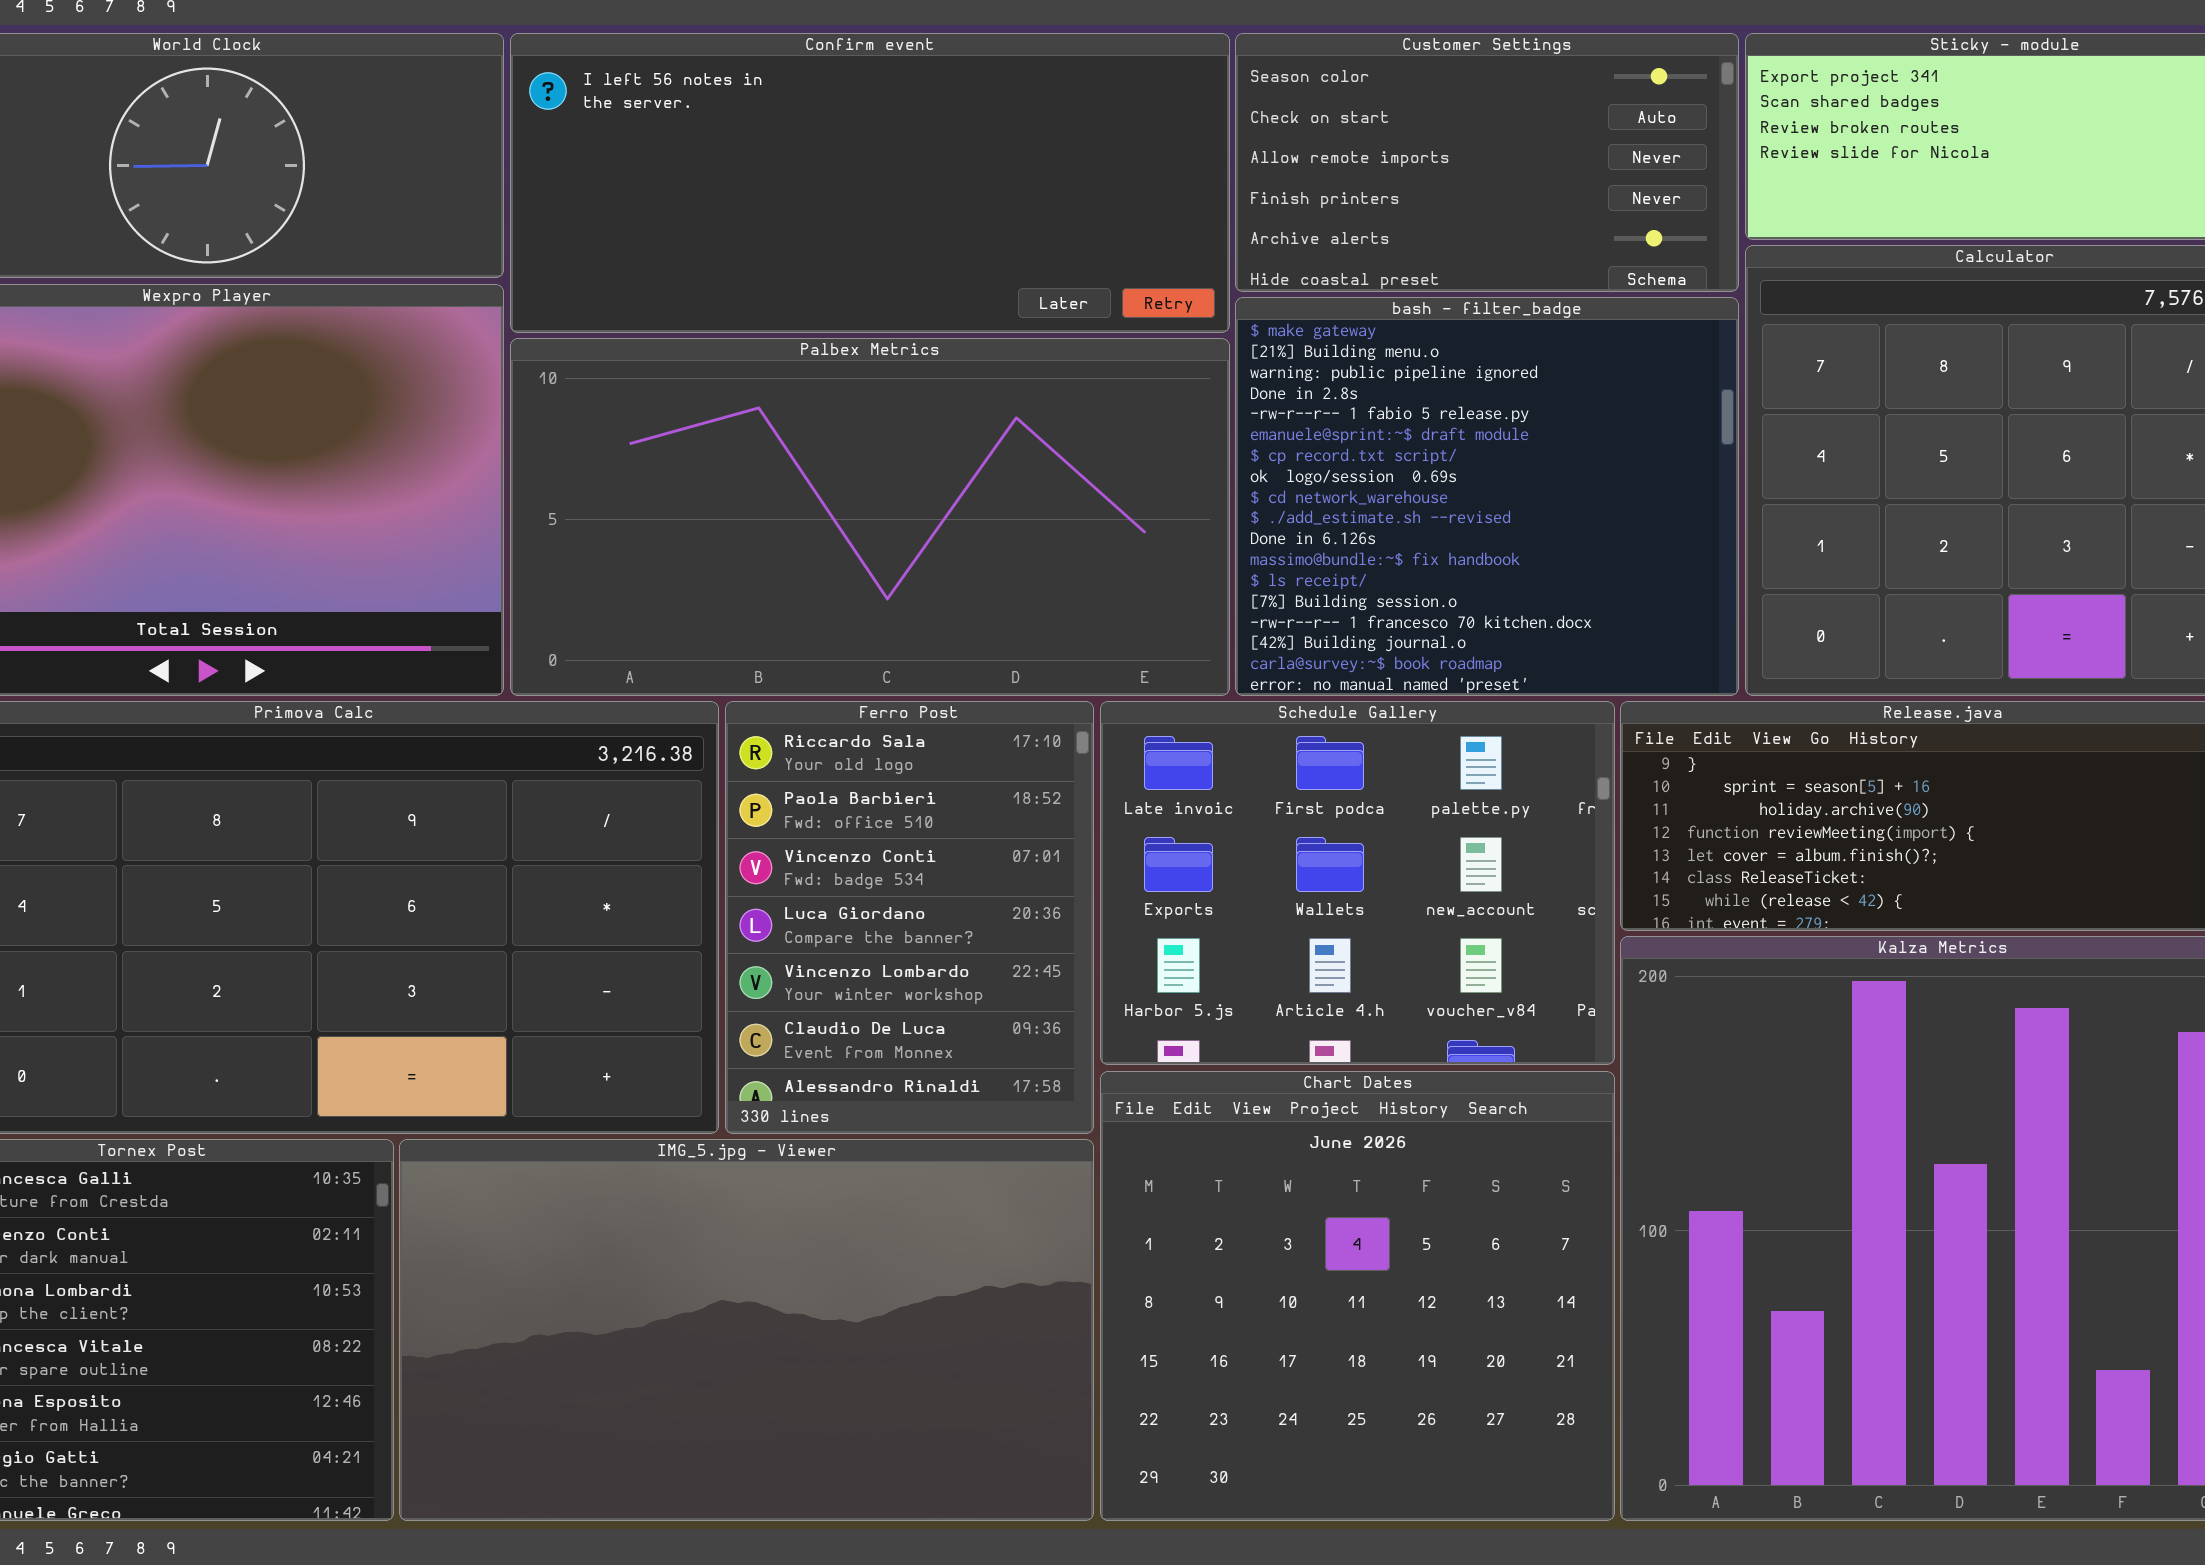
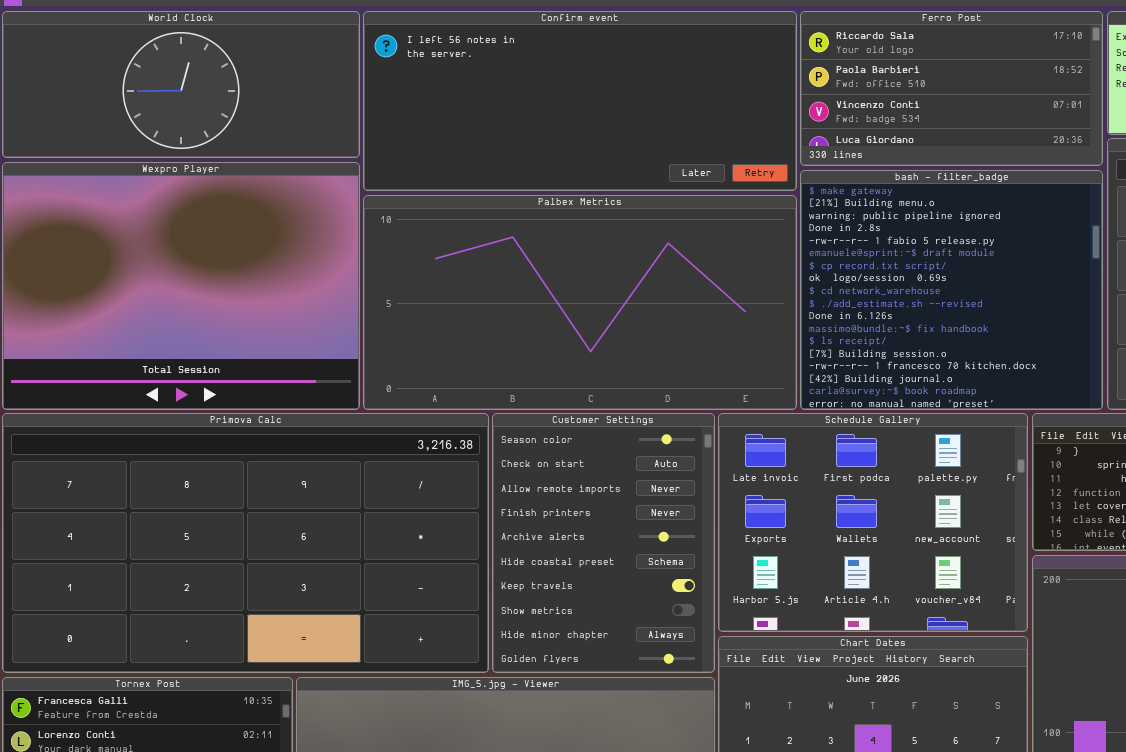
Customer Settings: [1235,33,1739,292] -> [492,413,715,673], moved, resized
Ferro Post: [725,701,1094,1134] -> [800,11,1103,166], moved, resized

